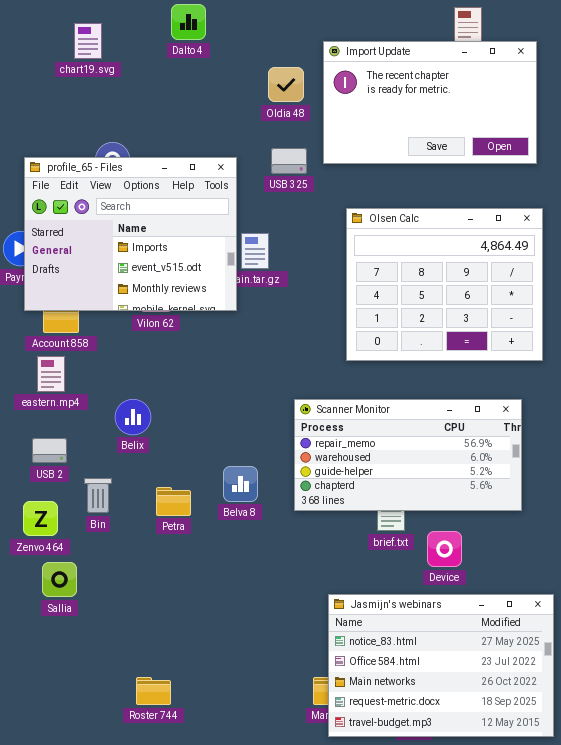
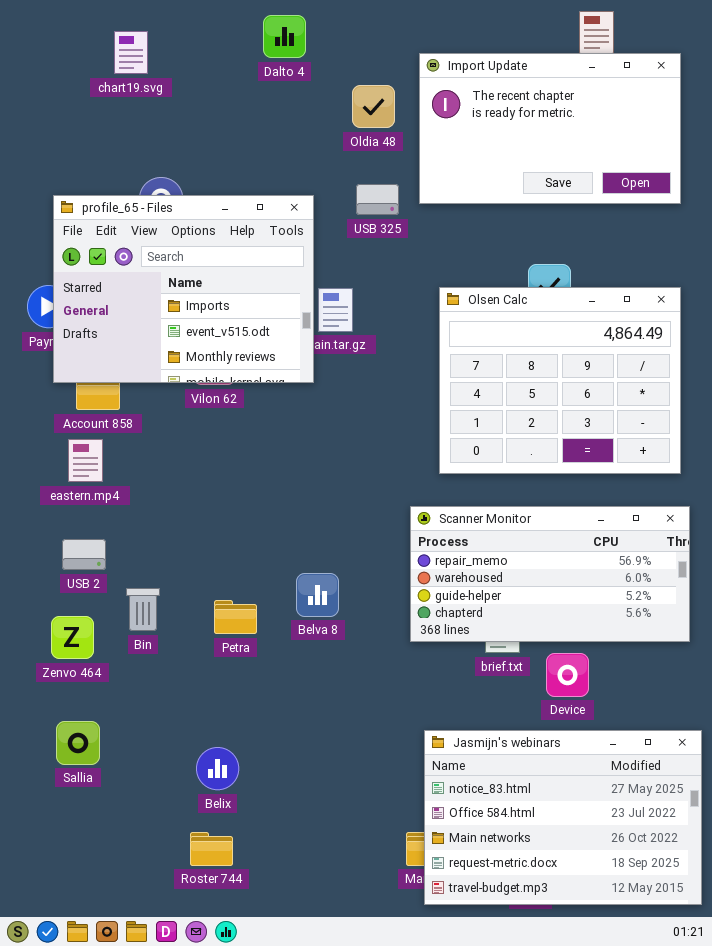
Dalto 4: [171,4,206,40] -> [263,15,306,58], moved
Olsen Calc: [346,208,543,361] -> [439,287,681,474], moved
Belix: [115,399,151,435] -> [196,747,239,790], moved
Scanner Monitor: [294,399,522,511] -> [410,506,690,642], moved
Sallia: [42,562,77,597] -> [56,721,100,765], moved

